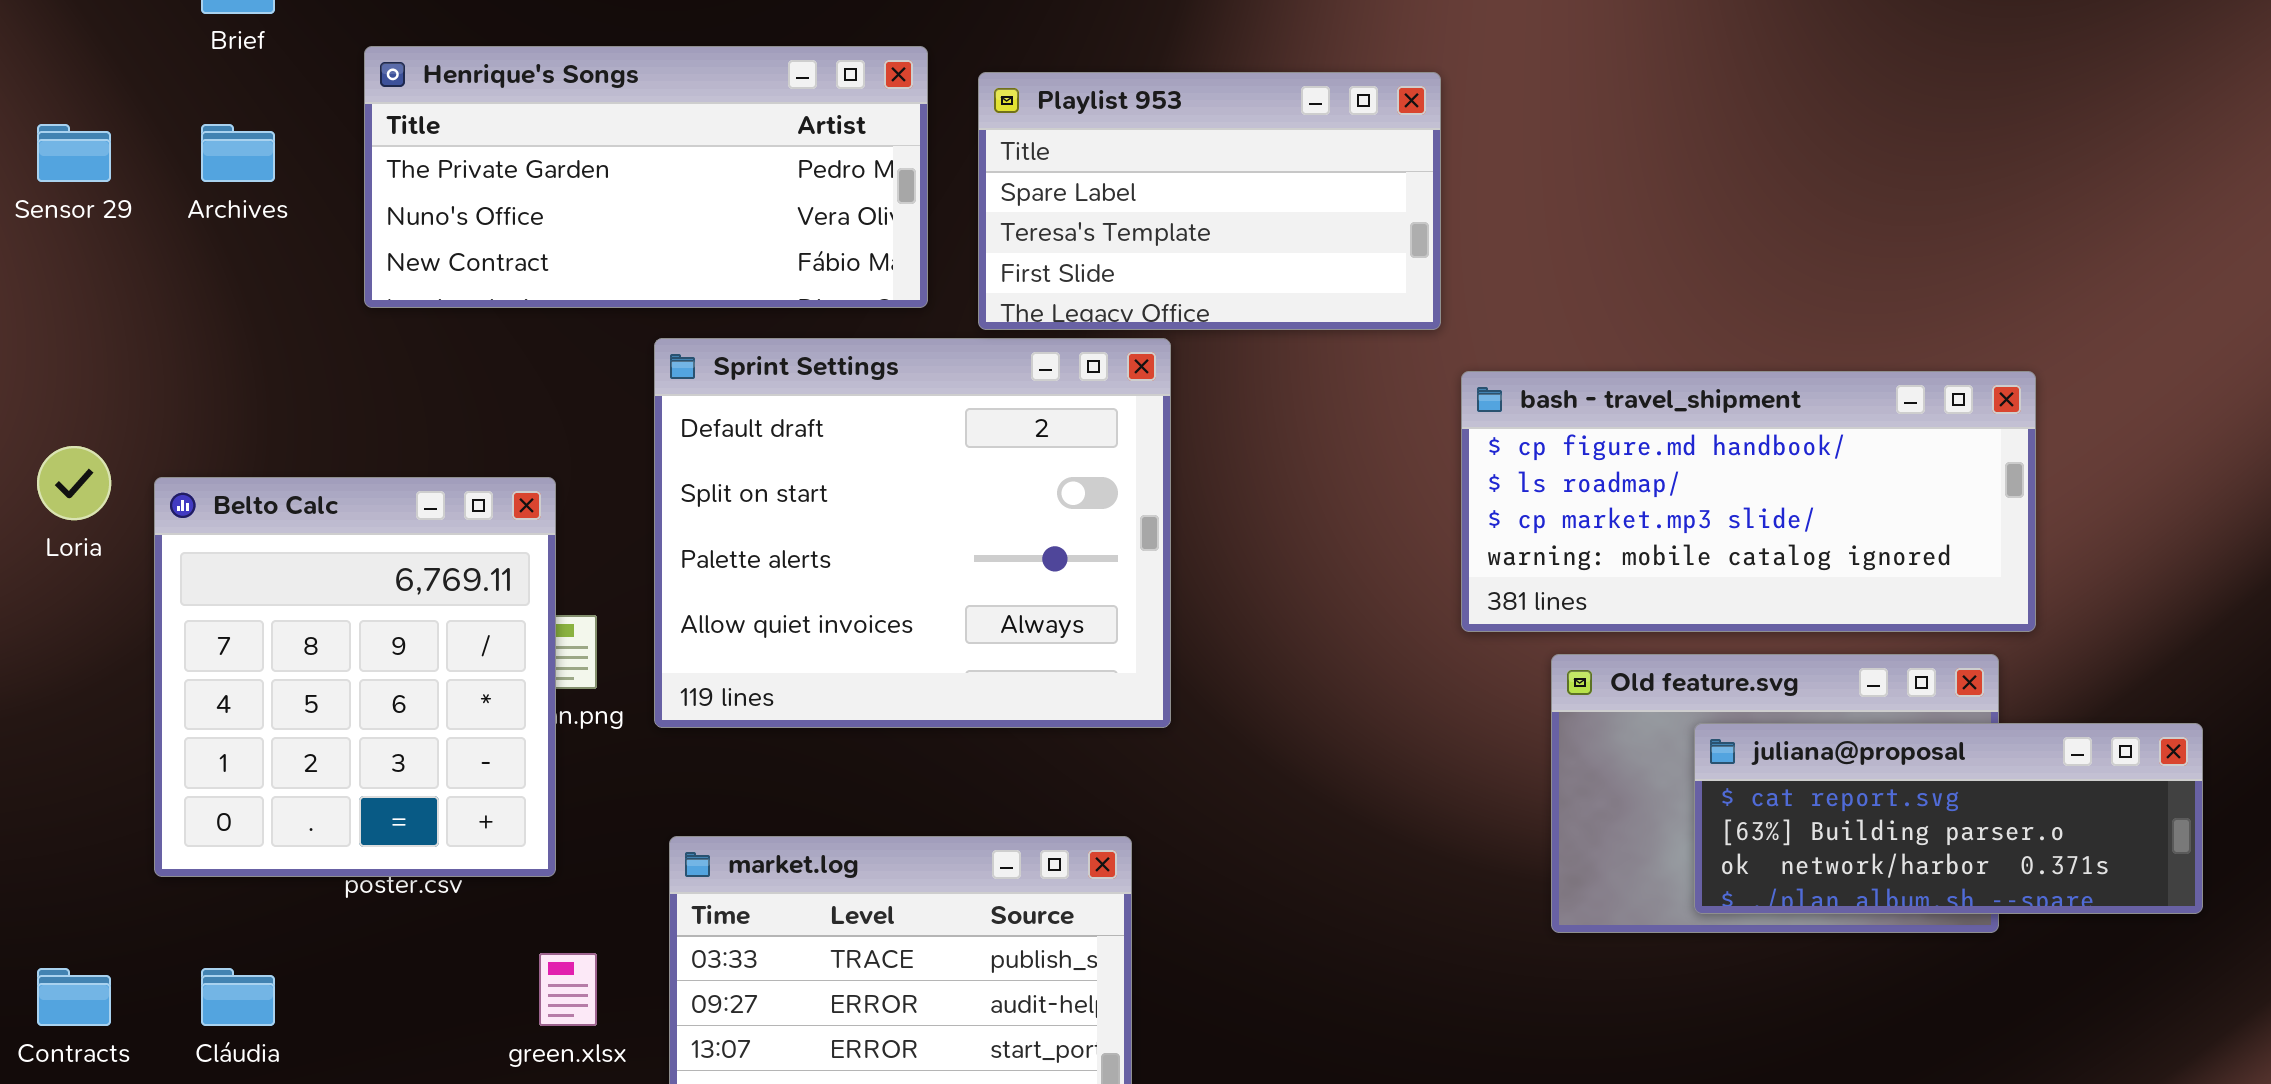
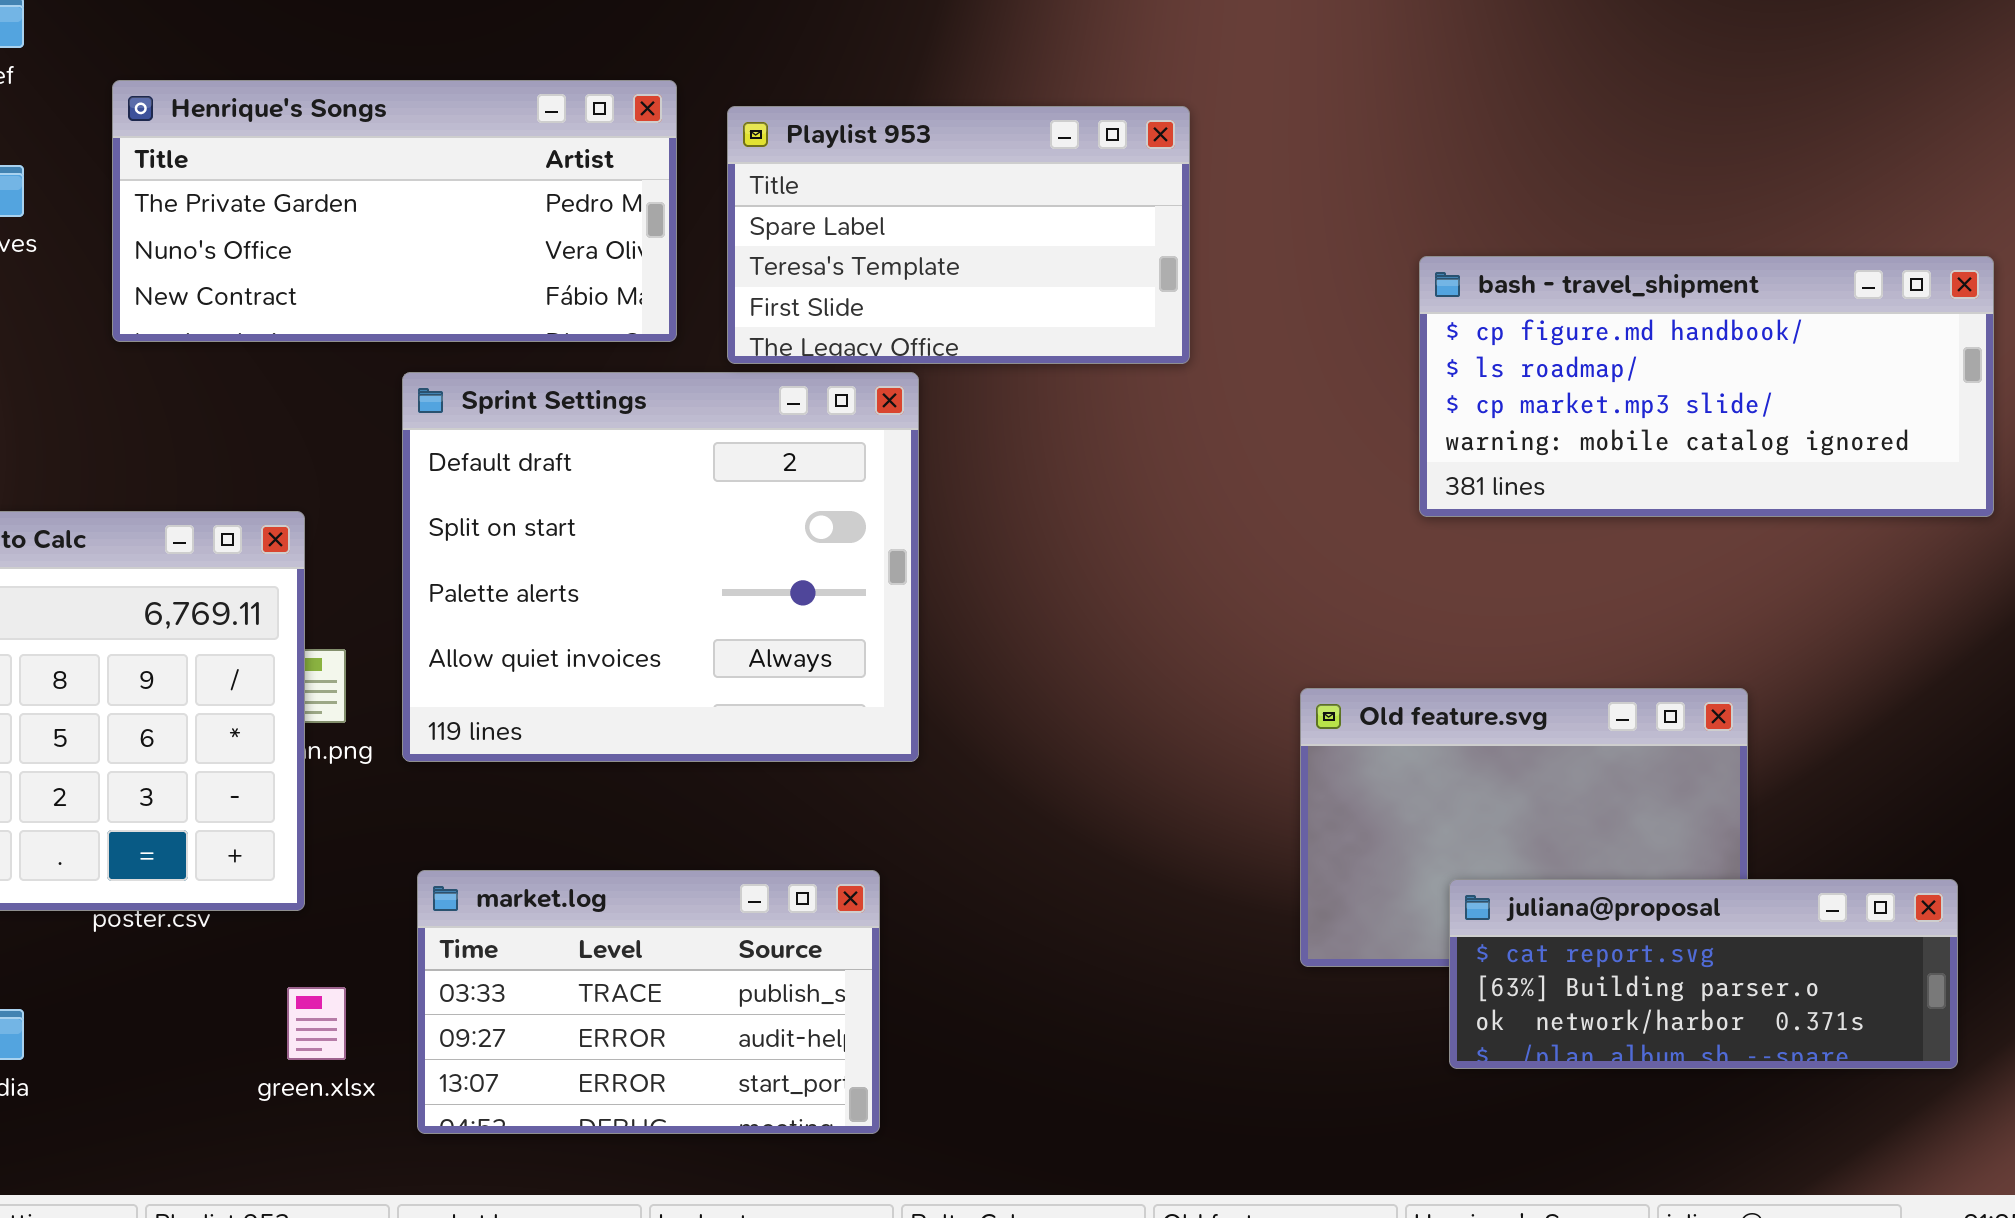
bash - travel_shipment: [1461,371,2036,632] -> [1419,256,1994,517], moved
juliana@proposal: [1694,723,2203,914] -> [1449,879,1958,1069], moved

